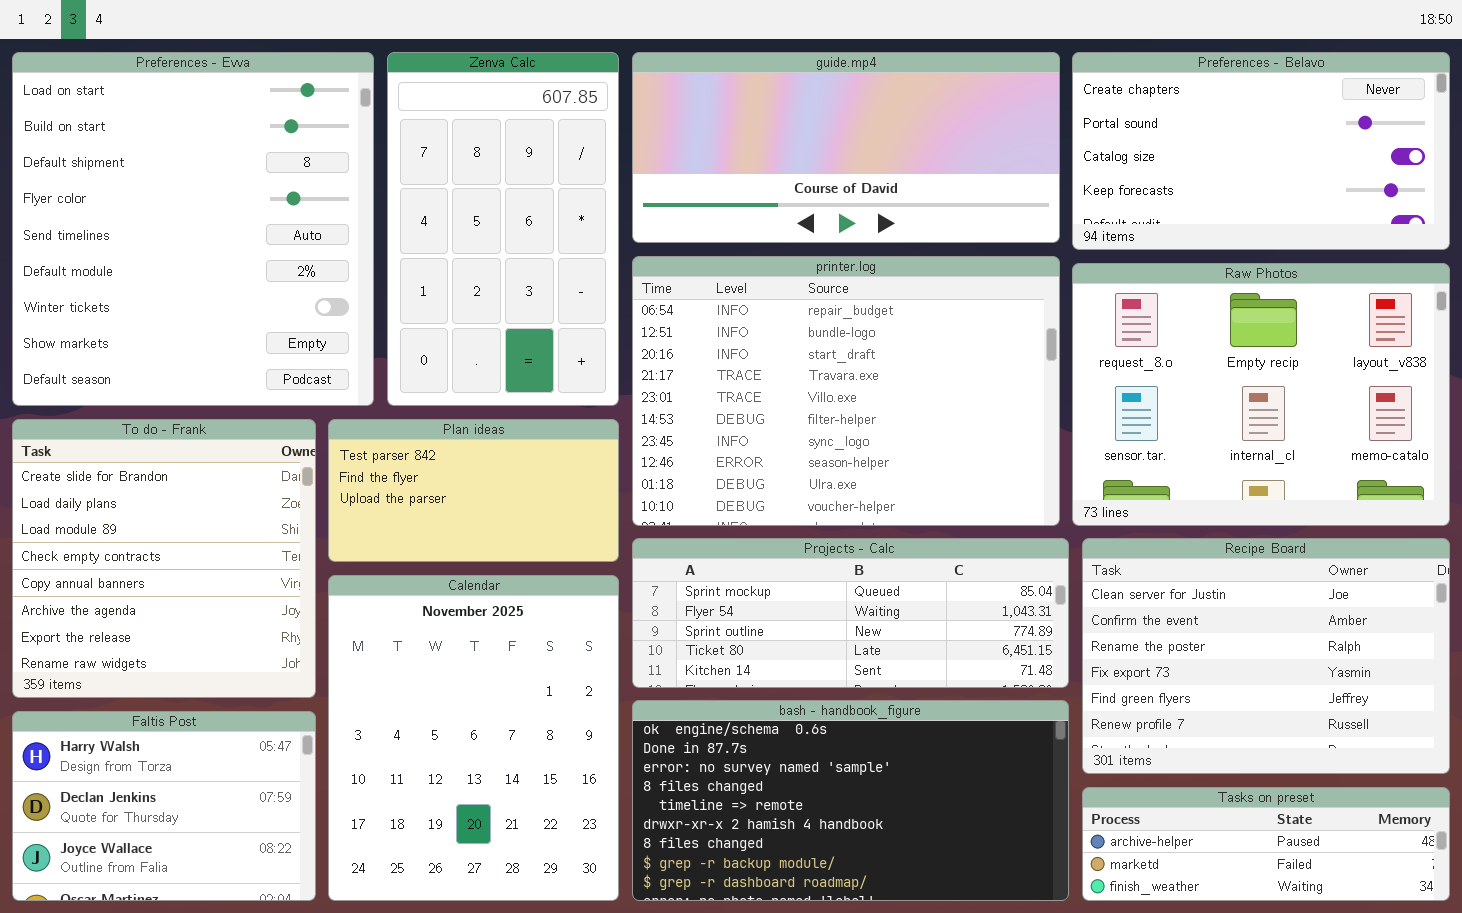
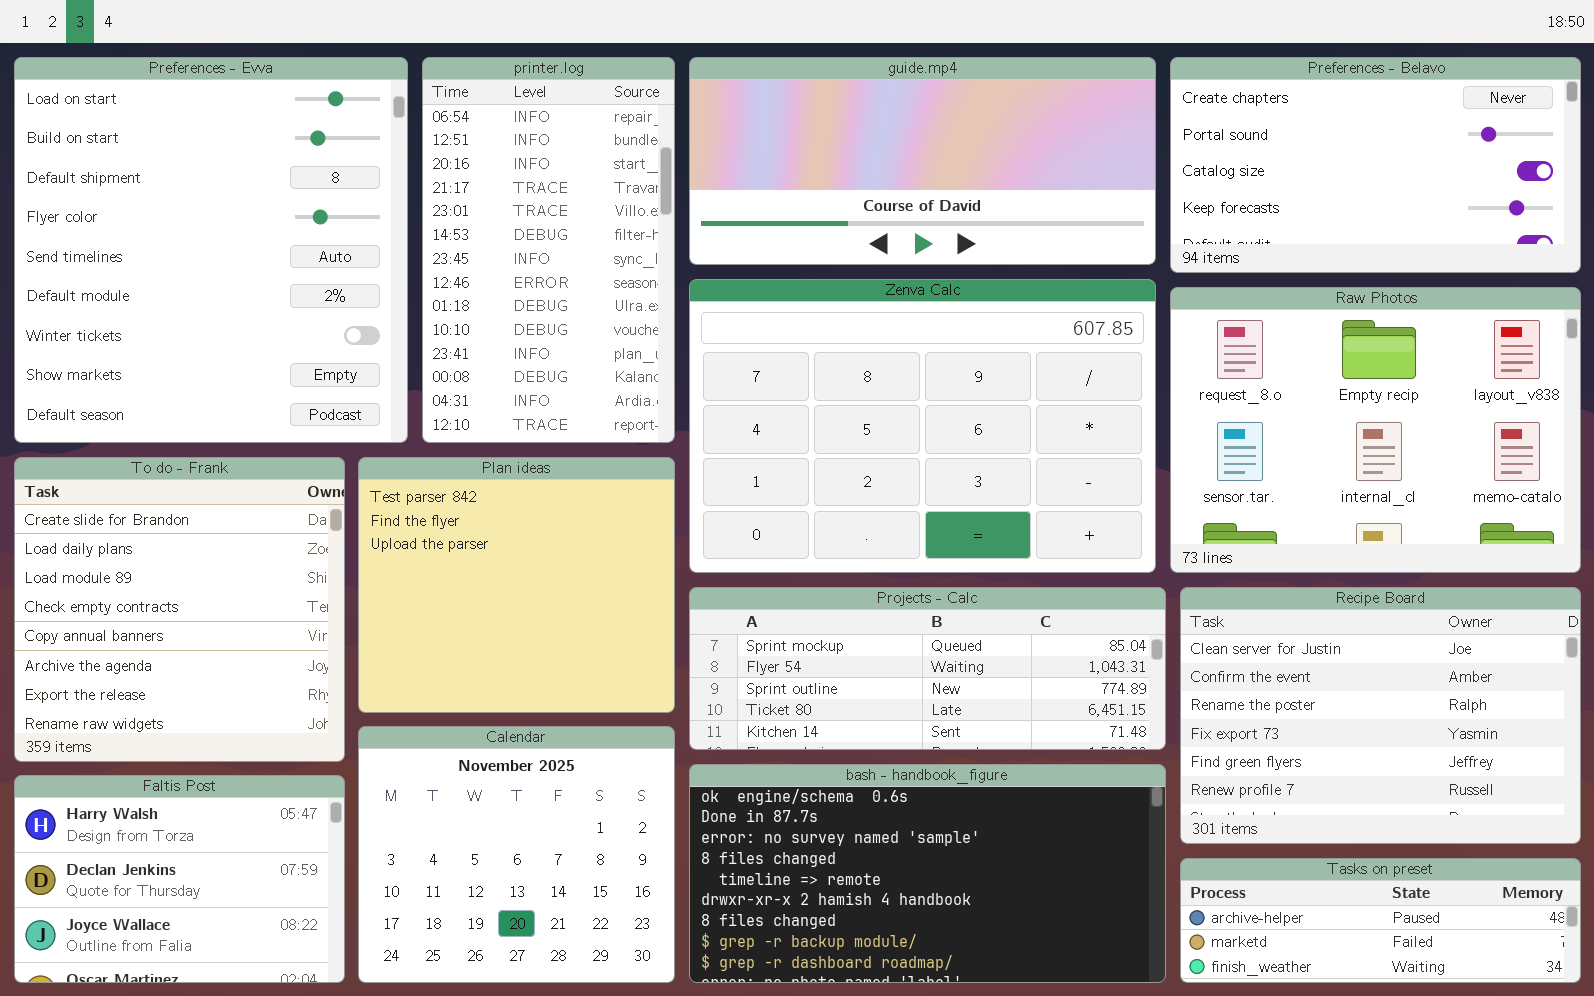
Zenva Calc: [387,52,619,406] -> [689,279,1156,573], moved, resized
printer.log: [632,256,1060,526] -> [422,57,675,443], moved, resized
Plan ideas: [328,419,619,562] -> [358,457,675,713], resized
Calendar: [328,575,619,901] -> [358,726,675,983], resized

